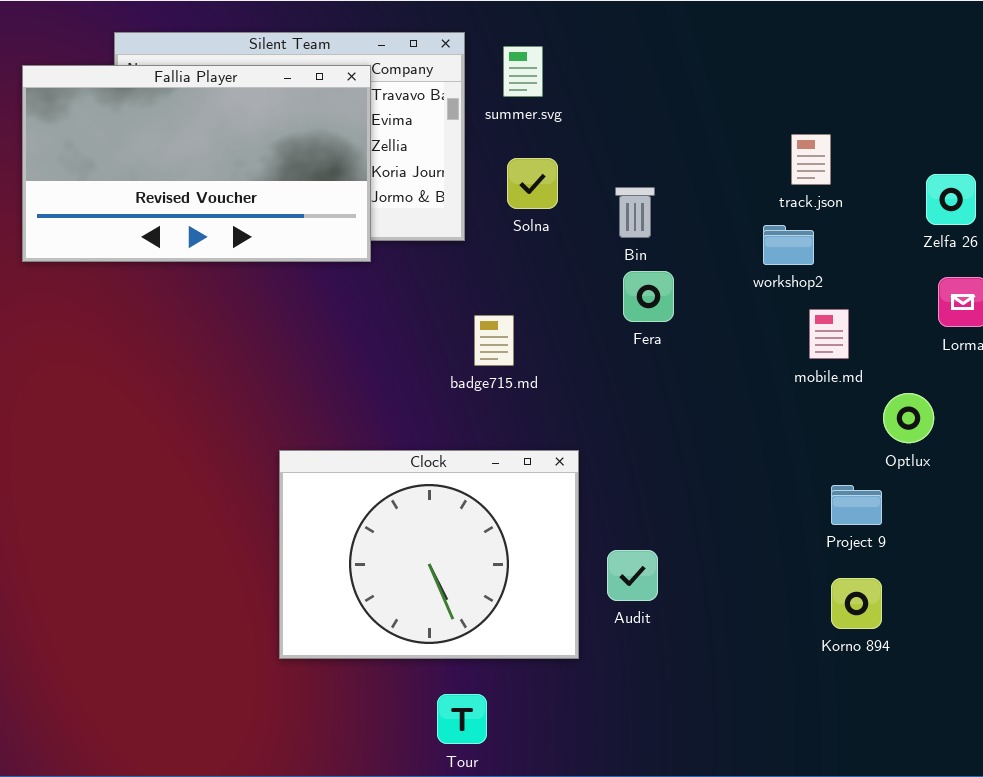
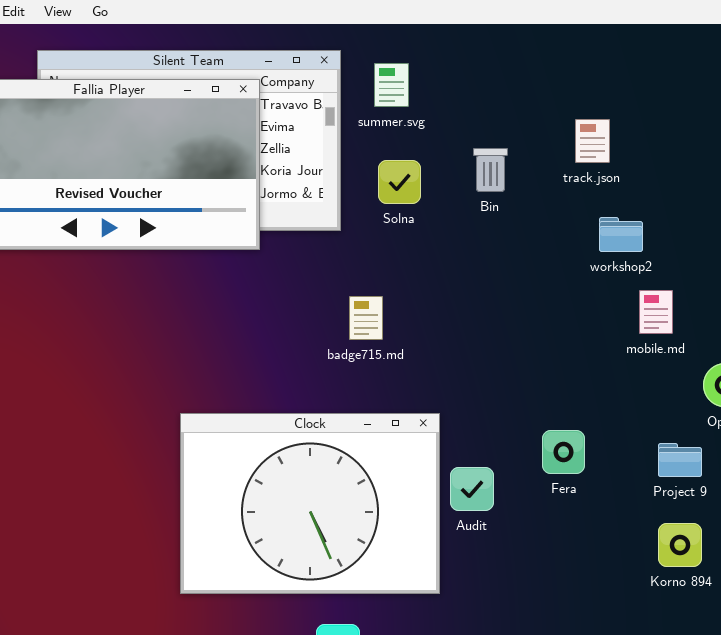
track.json: [791,134,831,185] -> [575,119,610,163], moved
Bin: [615,187,655,238] -> [473,148,508,192], moved
Fera: [623,271,674,322] -> [542,430,585,474], moved
Audit: [607,550,658,601] -> [450,467,494,511], moved

